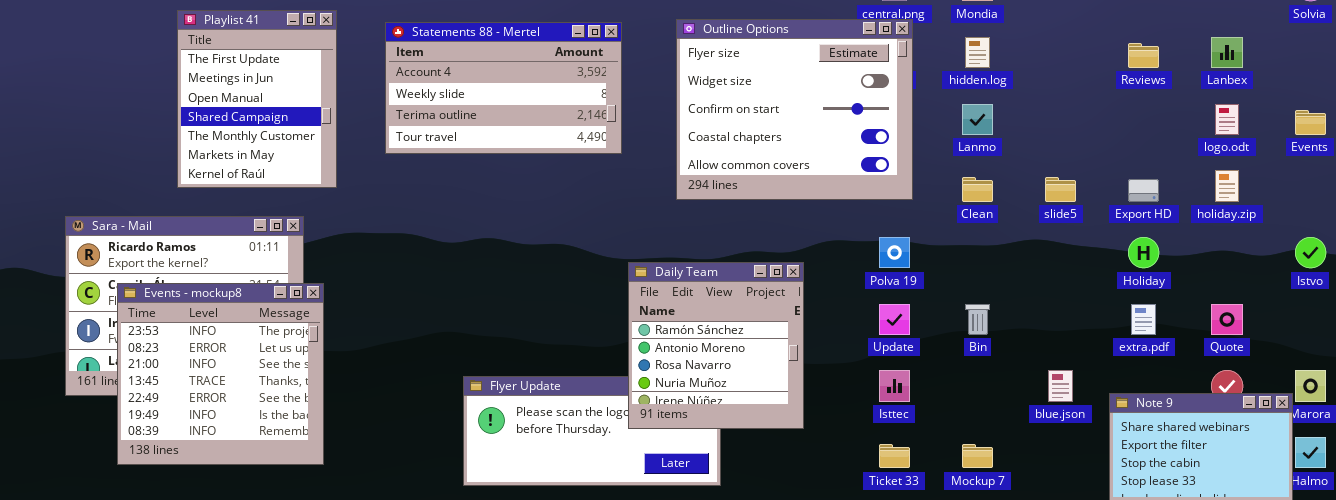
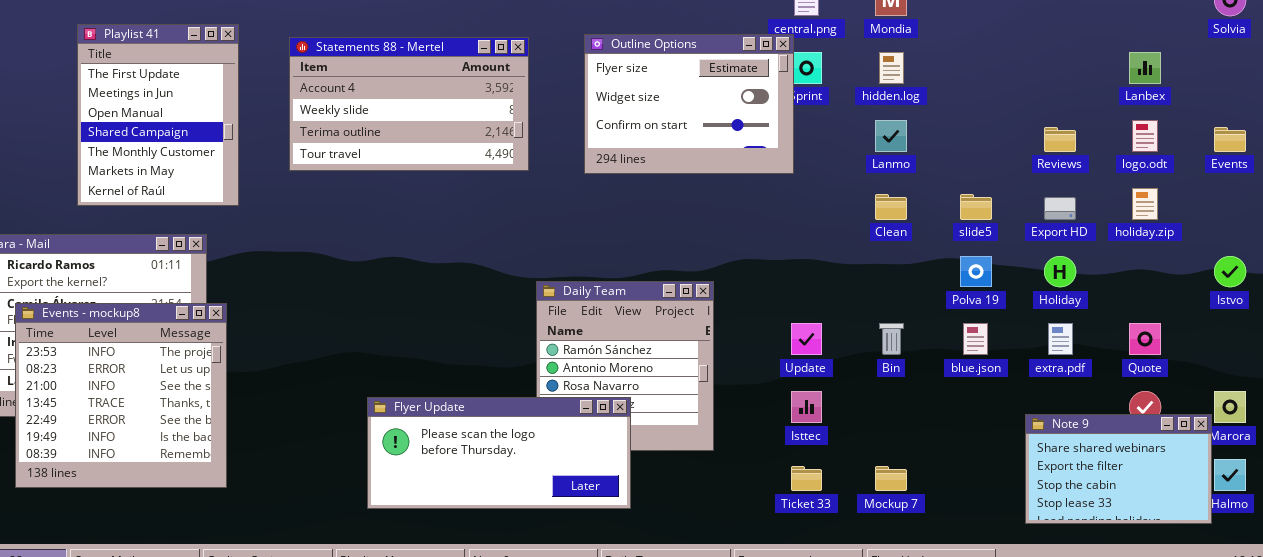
Outline Options: [676,19,913,200] -> [584,34,794,174], resized
Reviews: [1128,43,1159,68] -> [1044,127,1076,152], moved
Polva 19: [879,237,910,268] -> [960,256,992,287], moved
blue.json: [1048,370,1073,402] -> [963,323,988,355], moved
Flyer Update: [463,376,721,486] -> [367,397,631,509], raised

